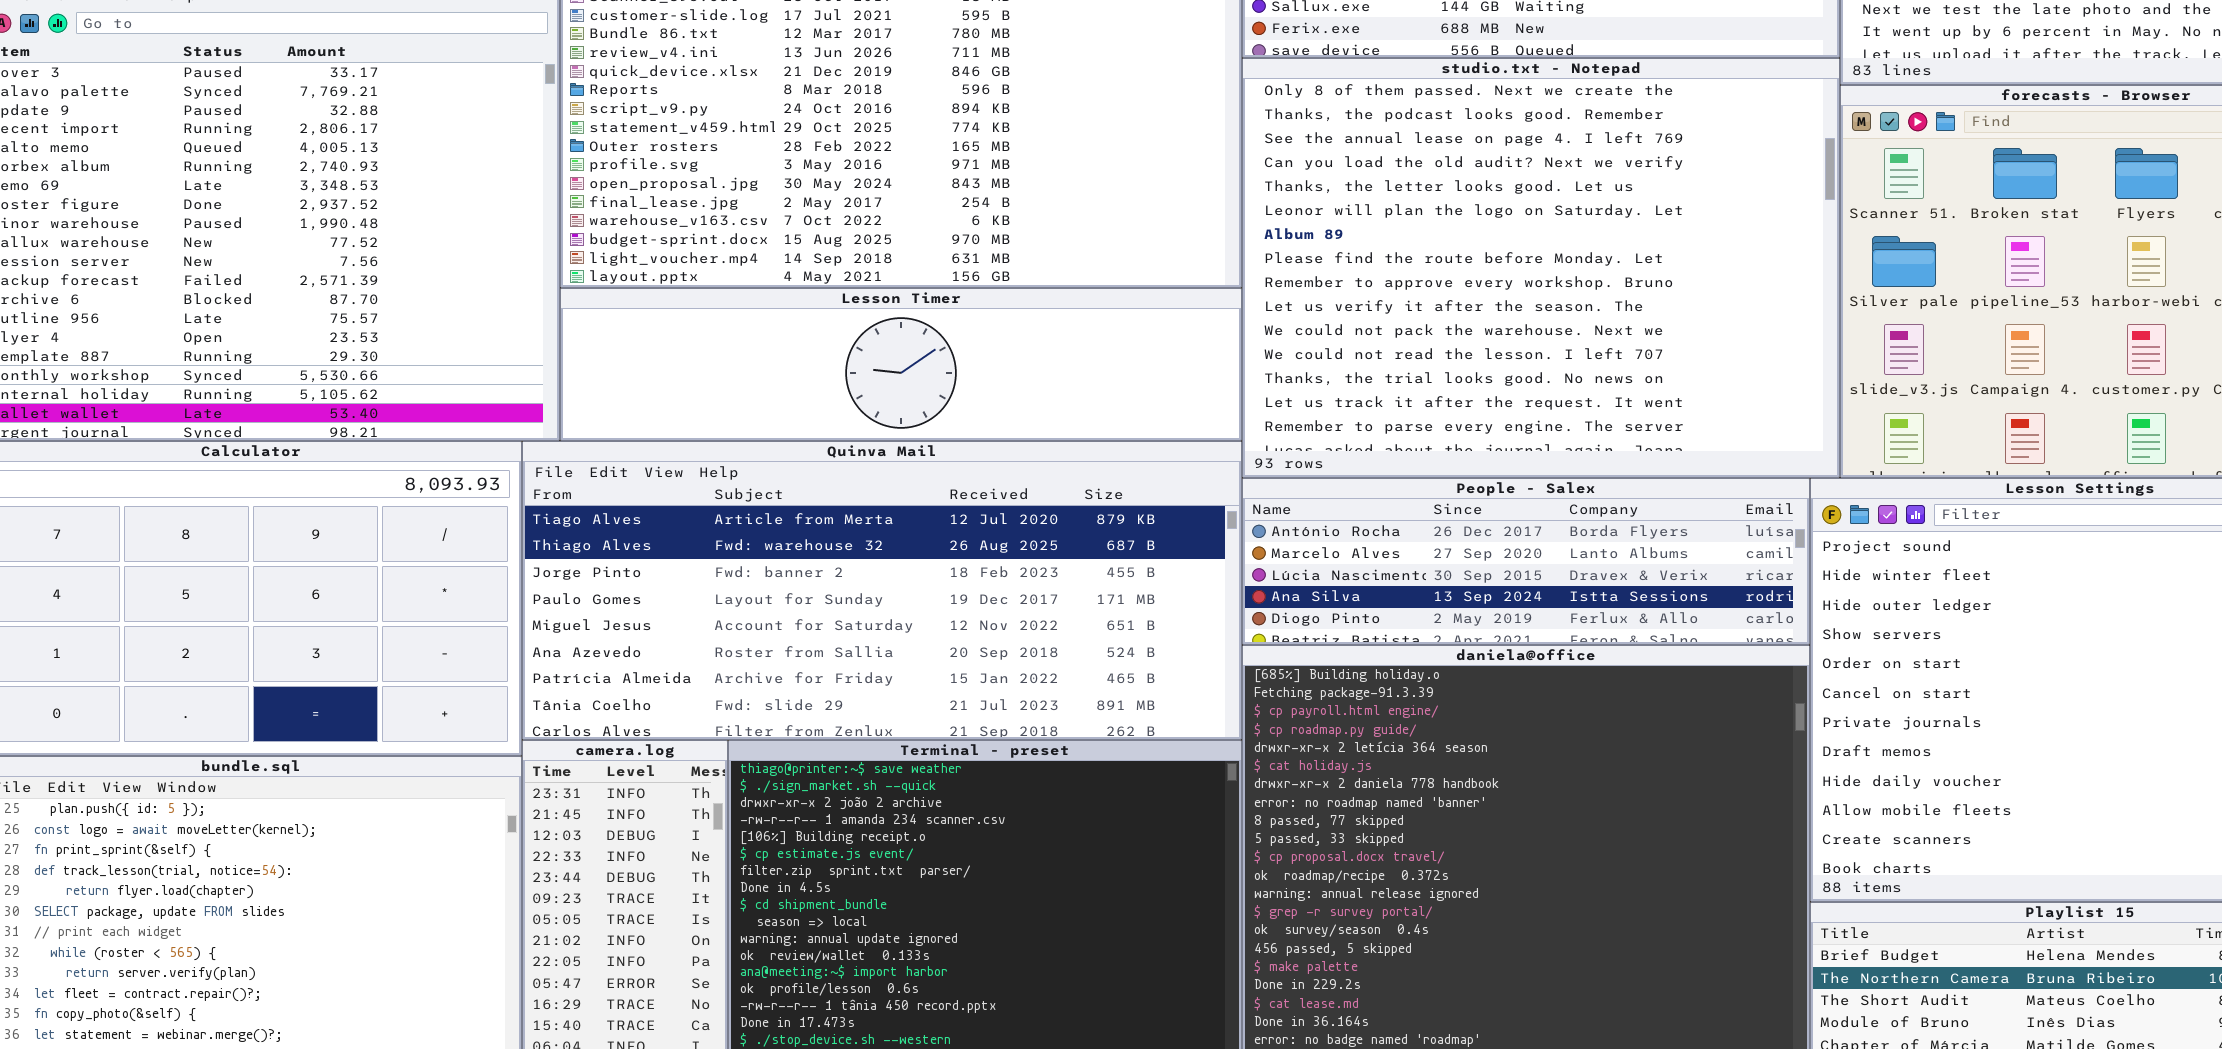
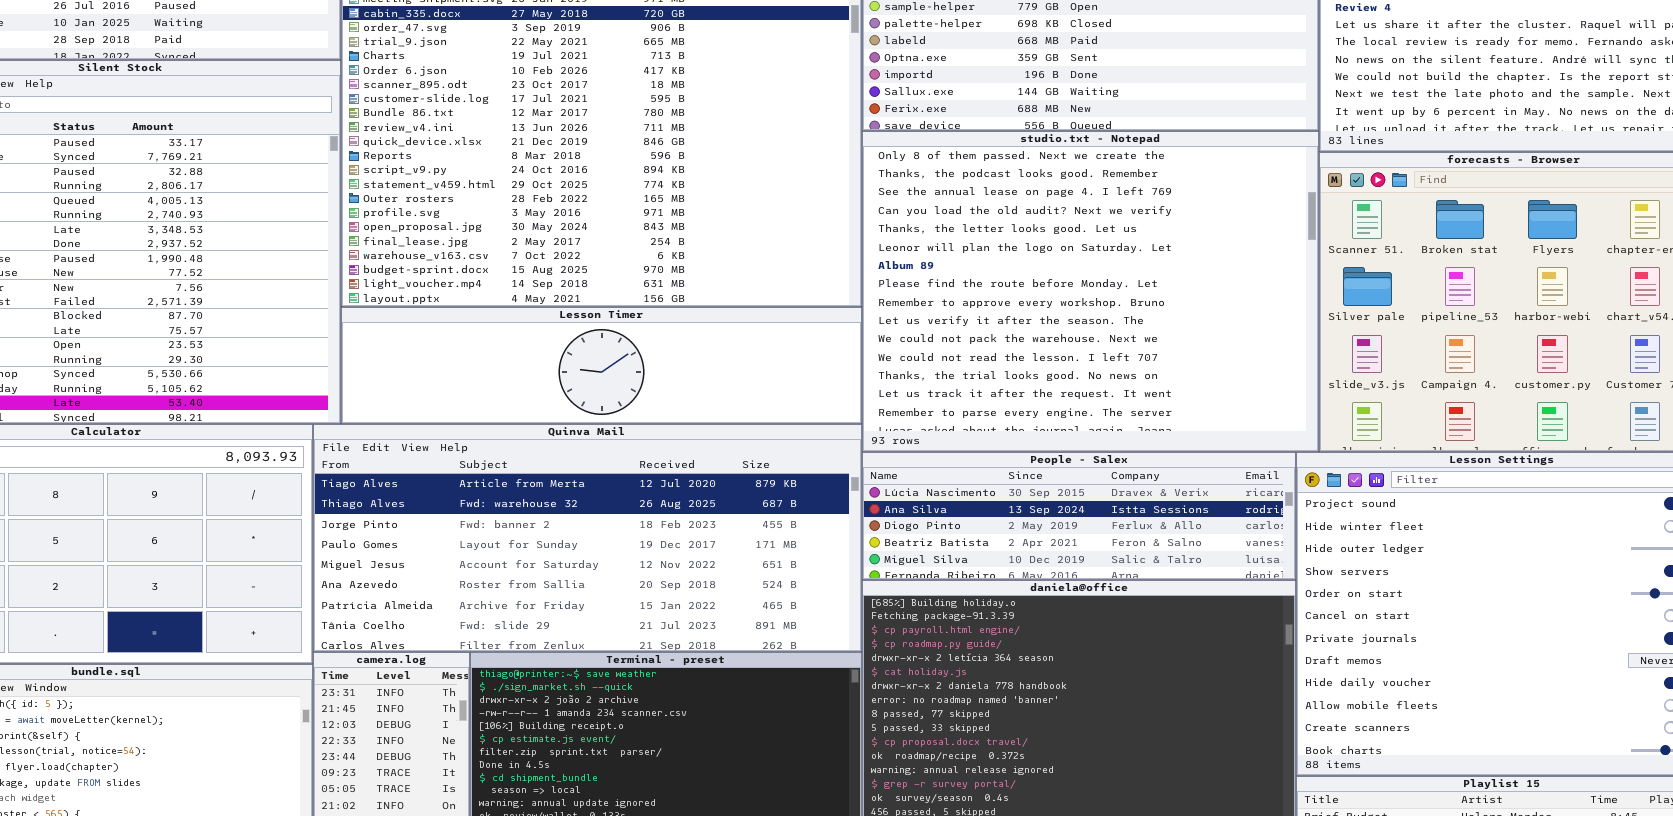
People - Salex: [1242,478,1810,645] -> [862,452,1296,580], scrolled down 2 rows

